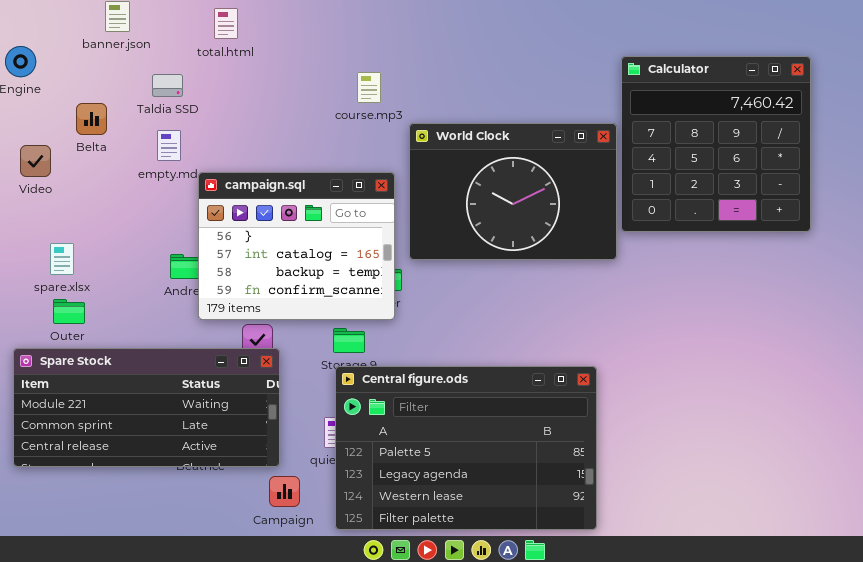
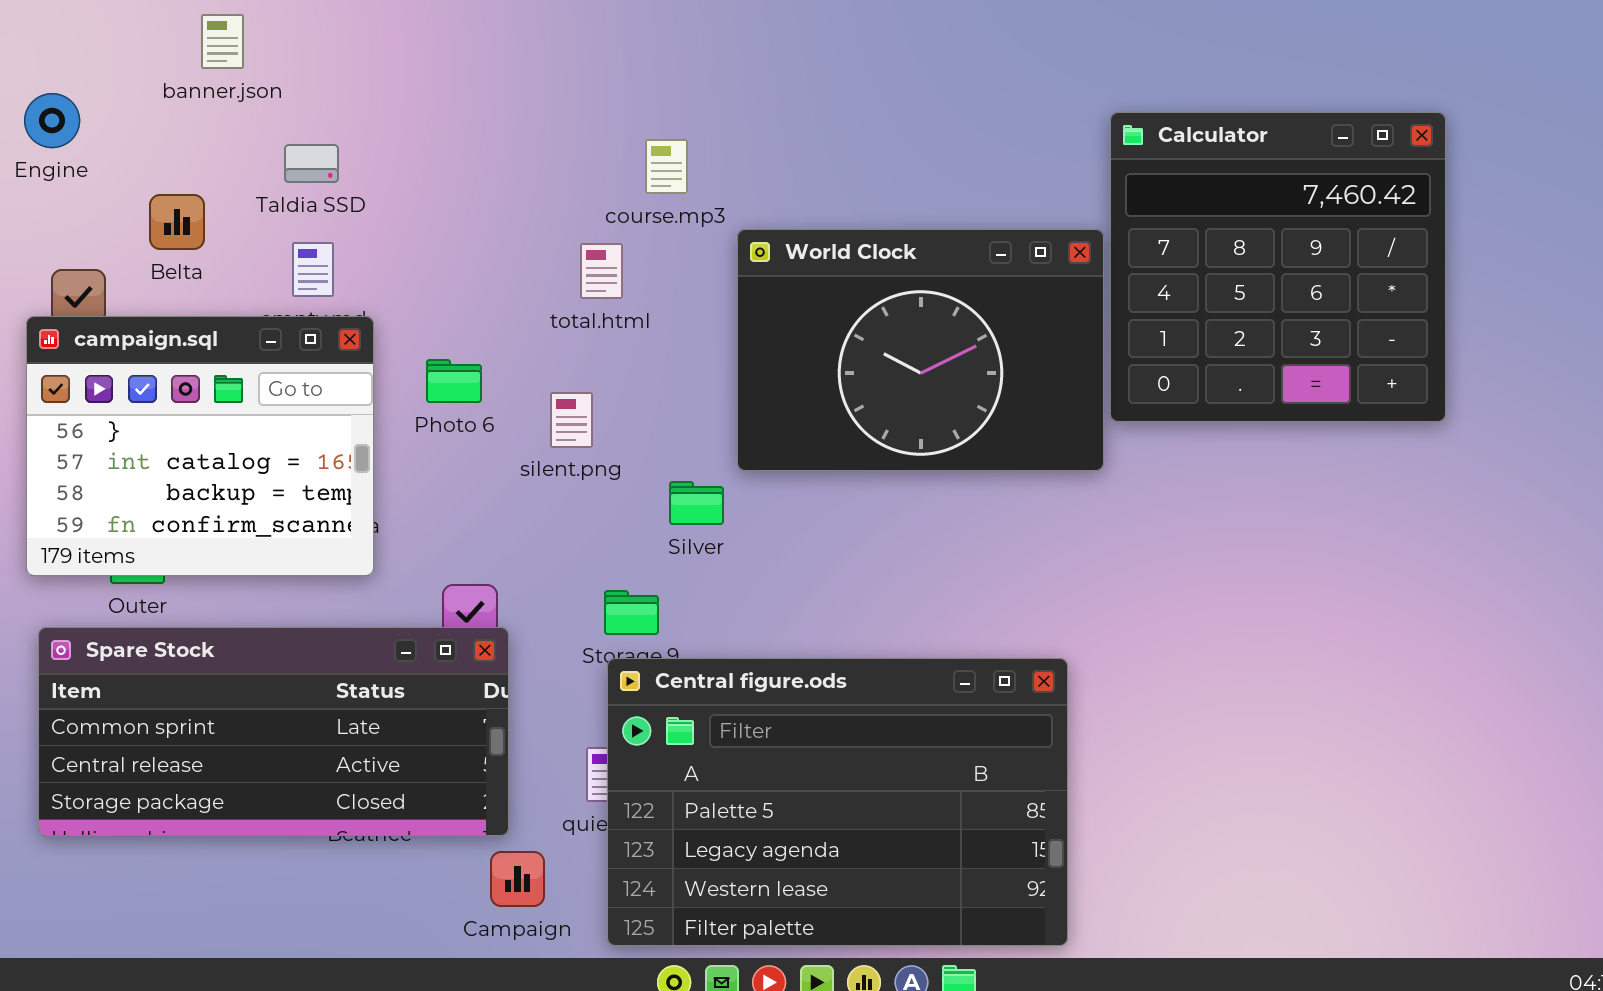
total.html: [214,8,238,39] -> [580,243,623,299], moved
campaign.sql: [198,172,395,320] -> [26,316,374,576], moved
Spare Stock: [13,348,280,467] -> [38,627,509,836], scrolled down 1 row

